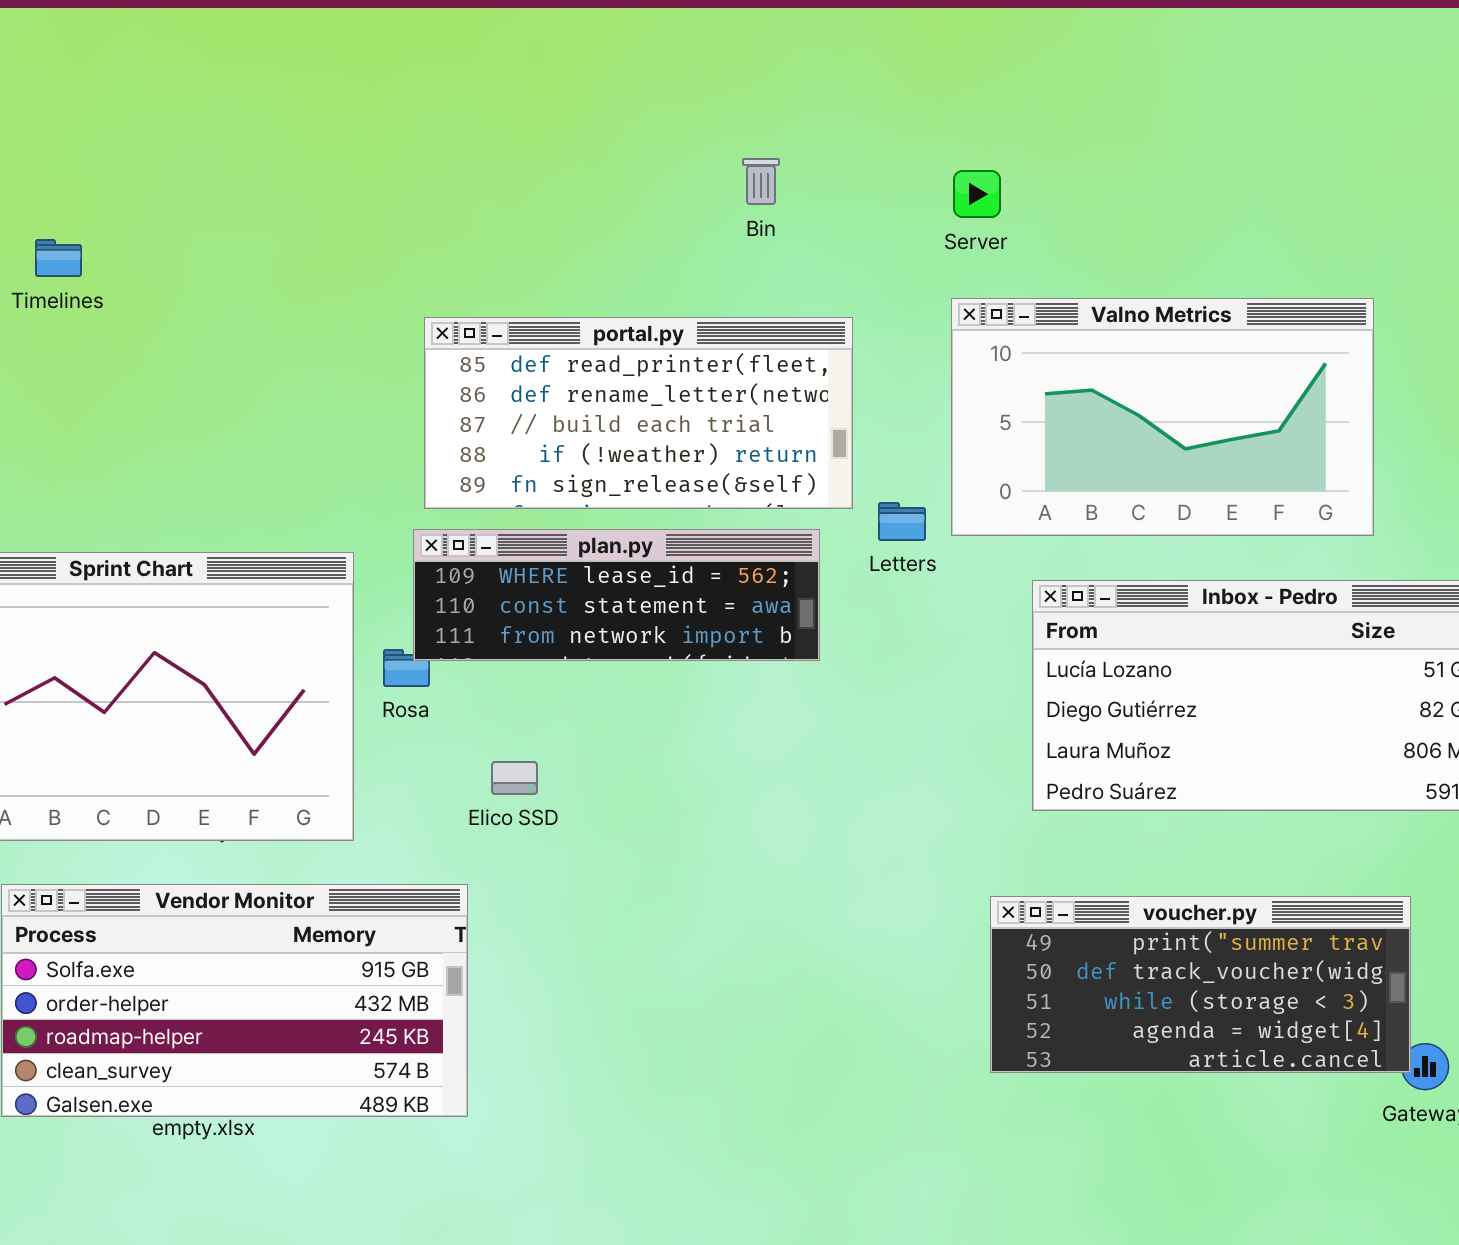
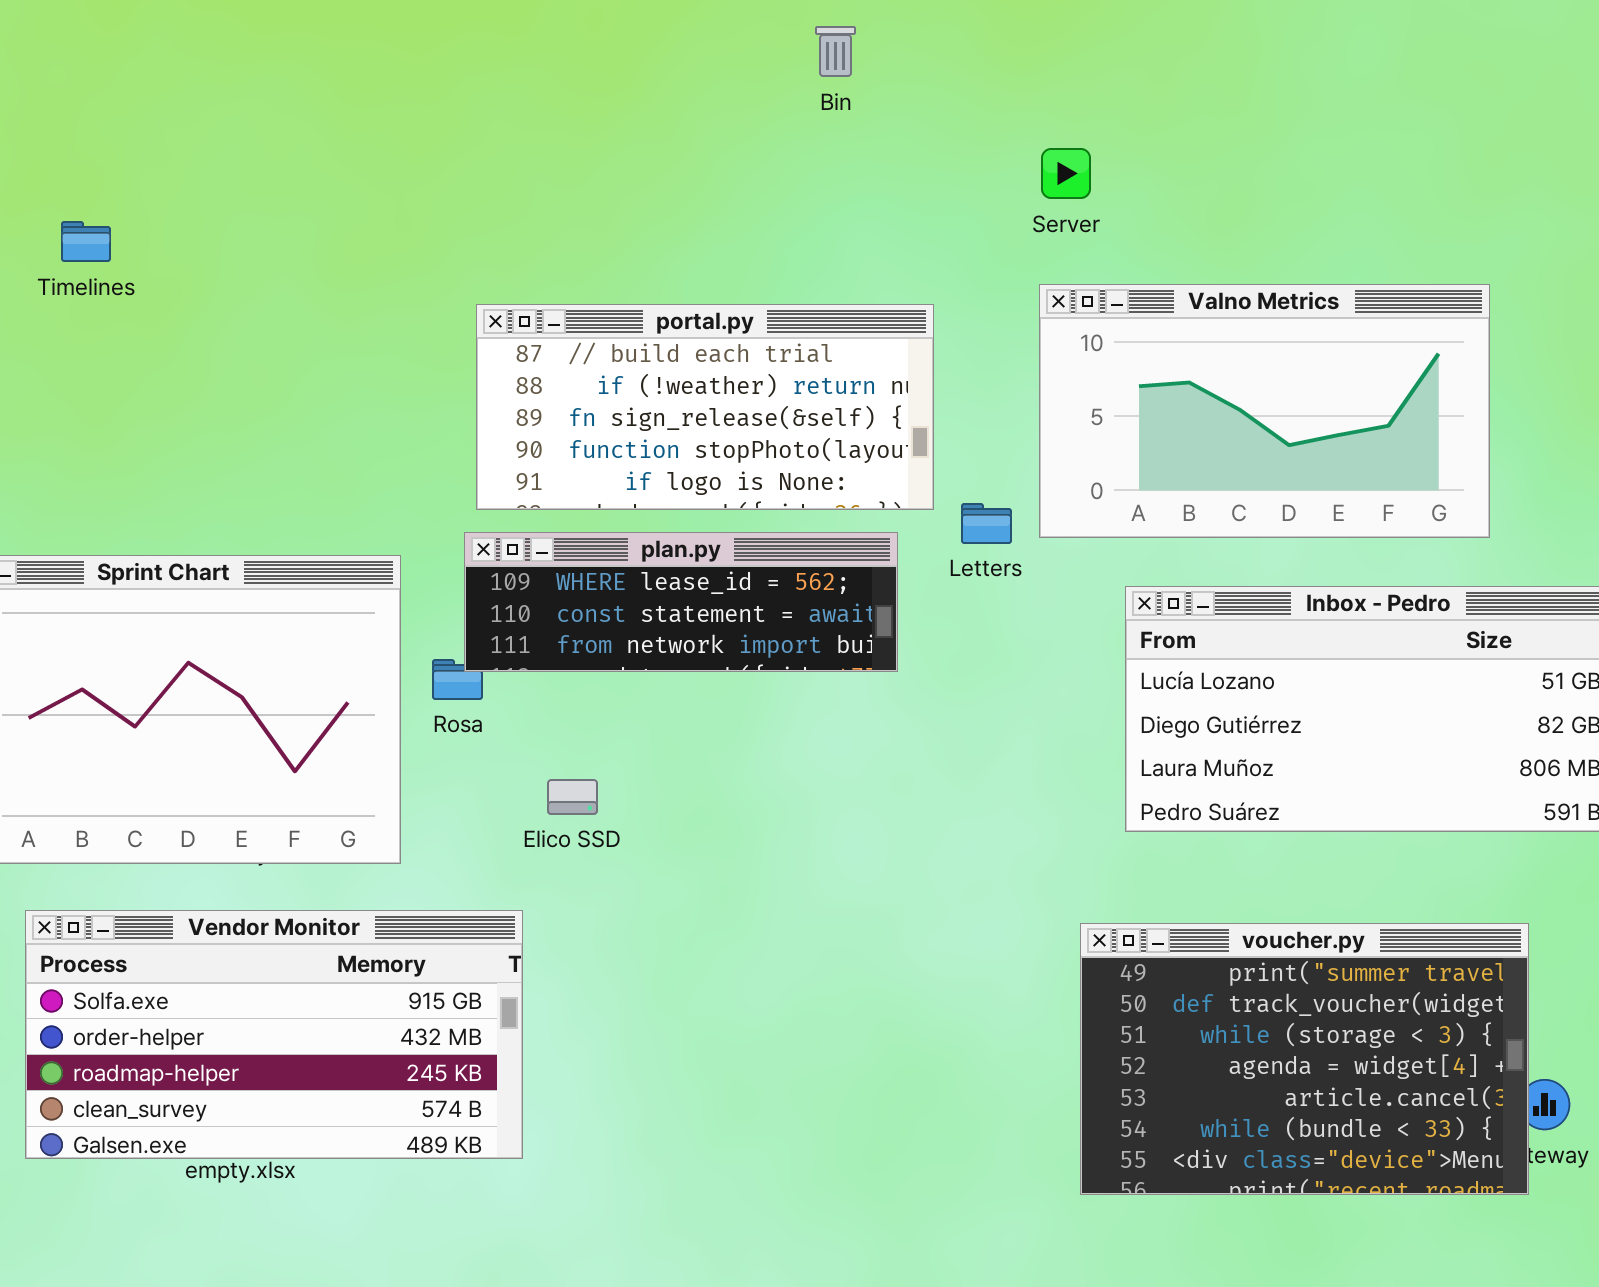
Bin: [742,158,780,205] -> [815,26,856,77], moved
portal.py: [424,317,853,509] -> [476,304,934,510], scrolled down 2 rows
voucher.py: [990,896,1411,1073] -> [1080,923,1529,1195], resized

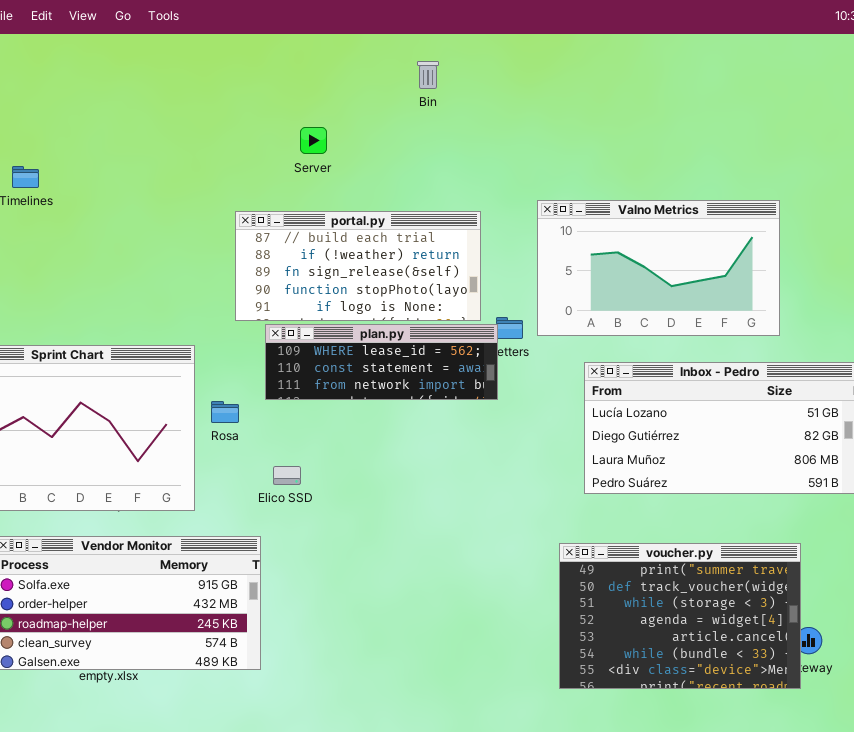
Server: [1041,148,1091,199] -> [300,127,327,154], moved
plan.py: [464,532,898,672] -> [265,324,498,400], moved

